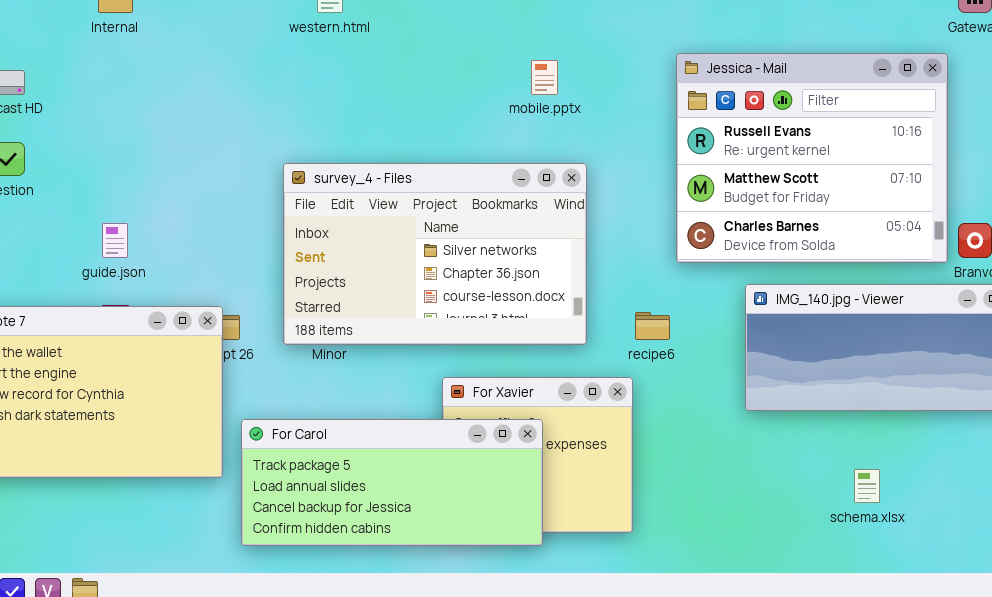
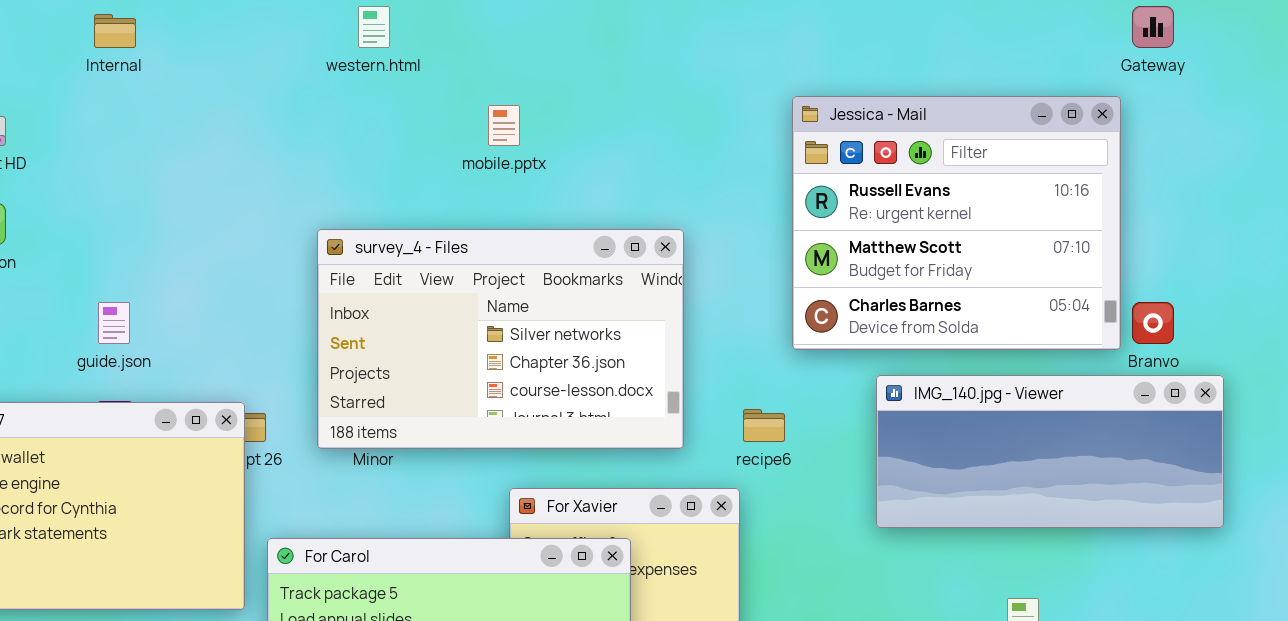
mobile.pptx: [531,60,558,95] -> [488,105,520,146], moved

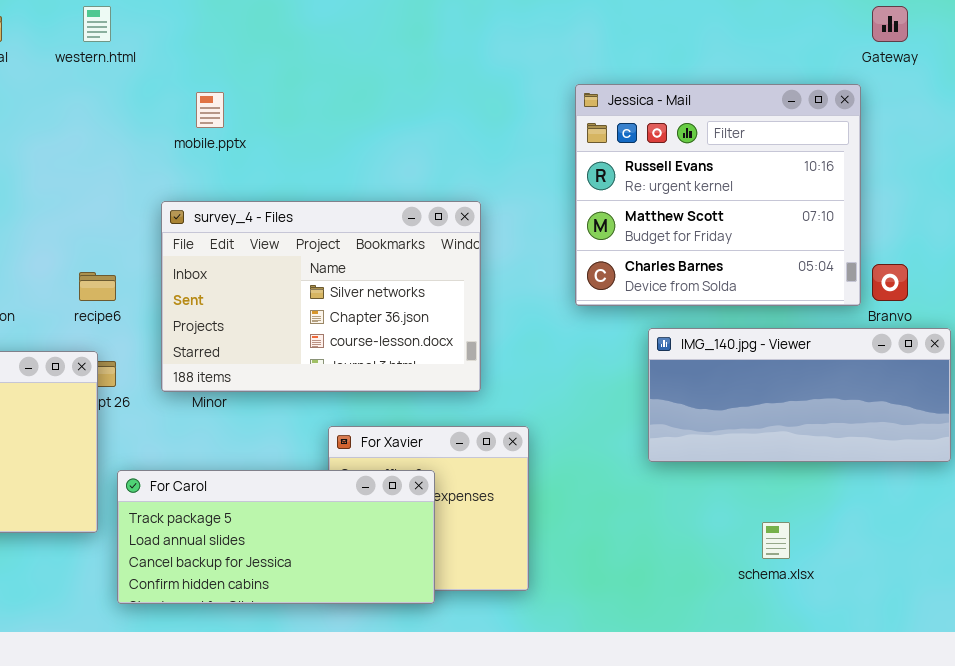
western.html: [358,6,390,48] -> [83,6,111,42], moved
mobile.pptx: [488,105,520,146] -> [196,92,224,128], moved
recipe6: [743,409,785,442] -> [79,272,116,301], moved

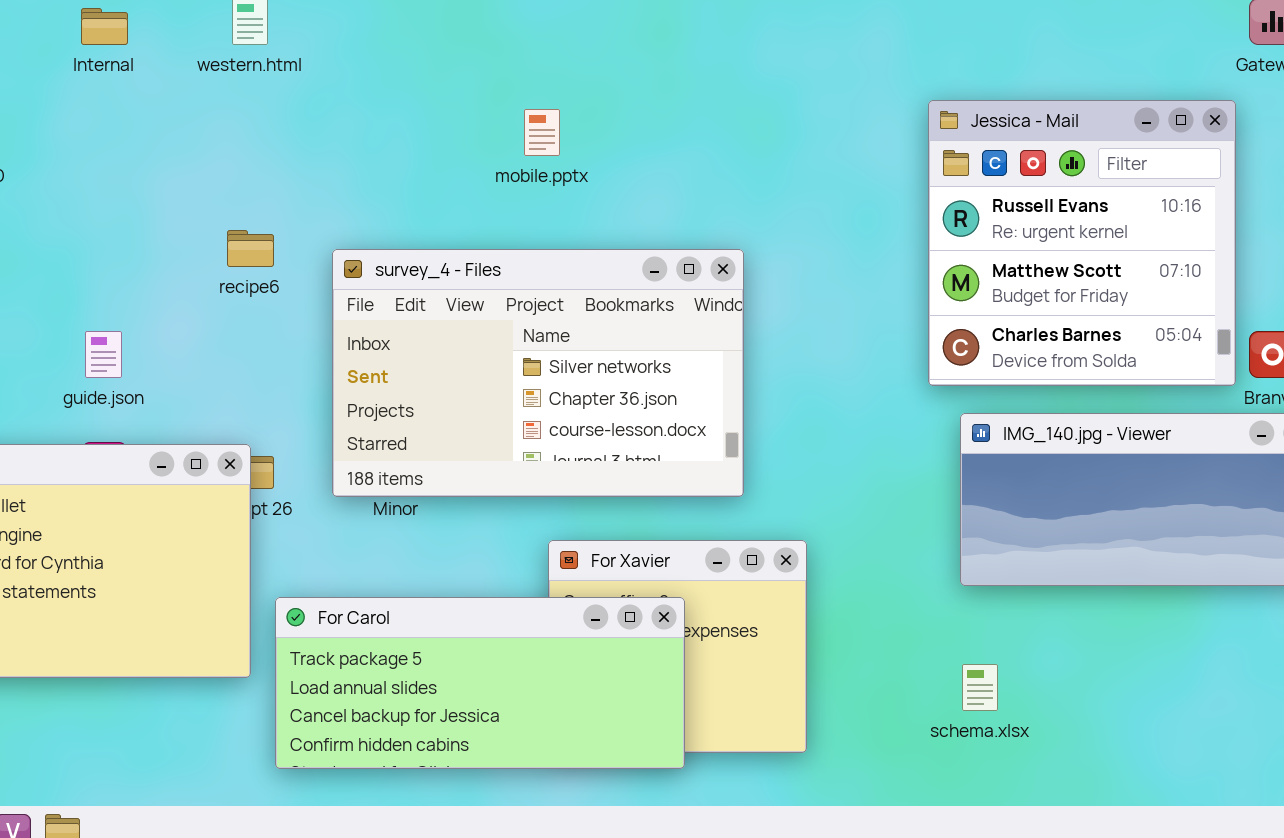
Jessica - Mail: [575,84,861,306] -> [928,100,1236,386], resized
mobile.pptx: [196,92,224,128] -> [524,109,560,156], moved
recipe6: [79,272,116,301] -> [227,230,274,267], moved
schema.xlsx: [762,522,790,559] -> [962,664,998,711], moved

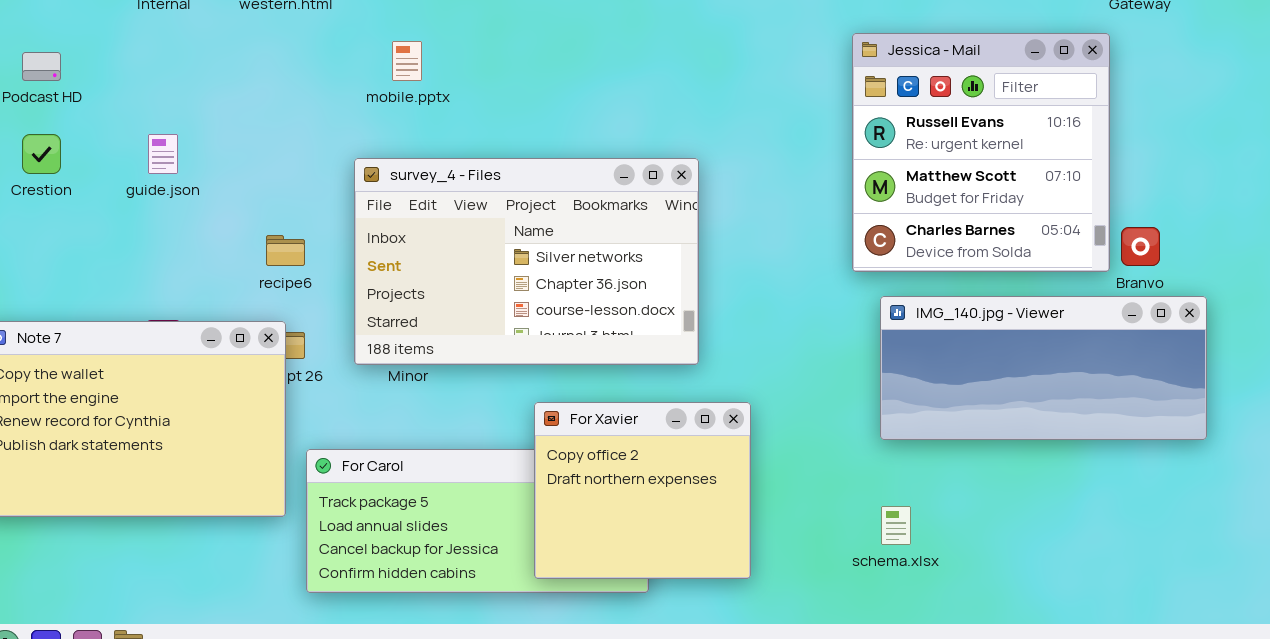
mobile.pptx: [524,109,560,156] -> [392,41,422,81], moved
recipe6: [227,230,274,267] -> [266,235,305,266], moved
guide.json: [85,331,122,378] -> [148,134,178,174], moved
For Xavier: [548,540,807,753] -> [534,402,751,579], raised

